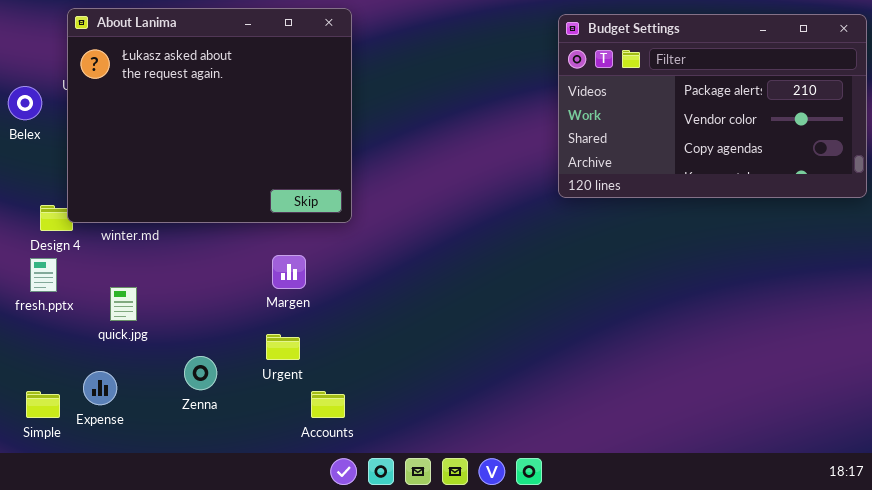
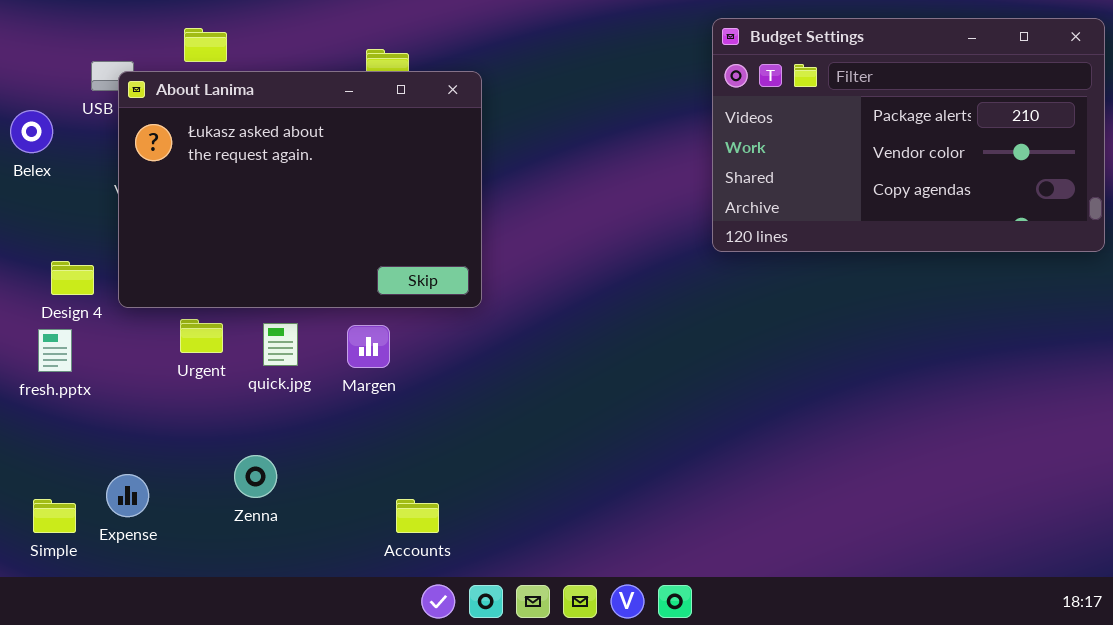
About Lanima: [67,8,352,223] -> [118,71,482,308], moved, resized
quick.jpg: [110,287,137,321] -> [263,323,298,366], moved
Urgent: [266,334,300,360] -> [180,319,223,353], moved

